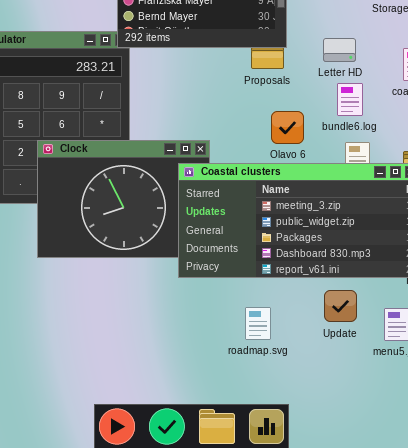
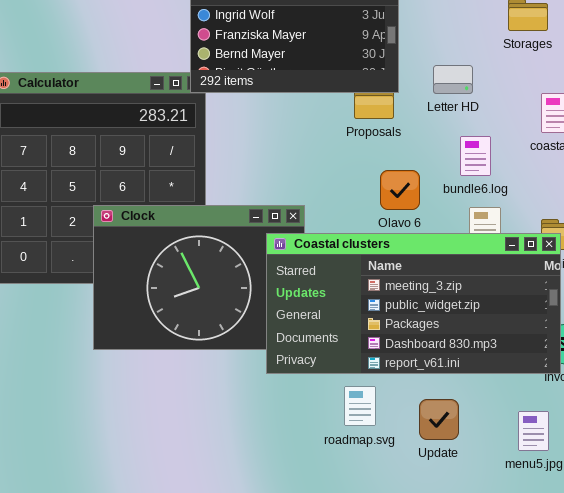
Letter HD: [323,38,356,62] -> [433,65,473,94], moved
Update: [324,290,357,322] -> [419,399,459,440], moved
roadmap.svg: [245,307,271,340] -> [344,386,376,426], moved

